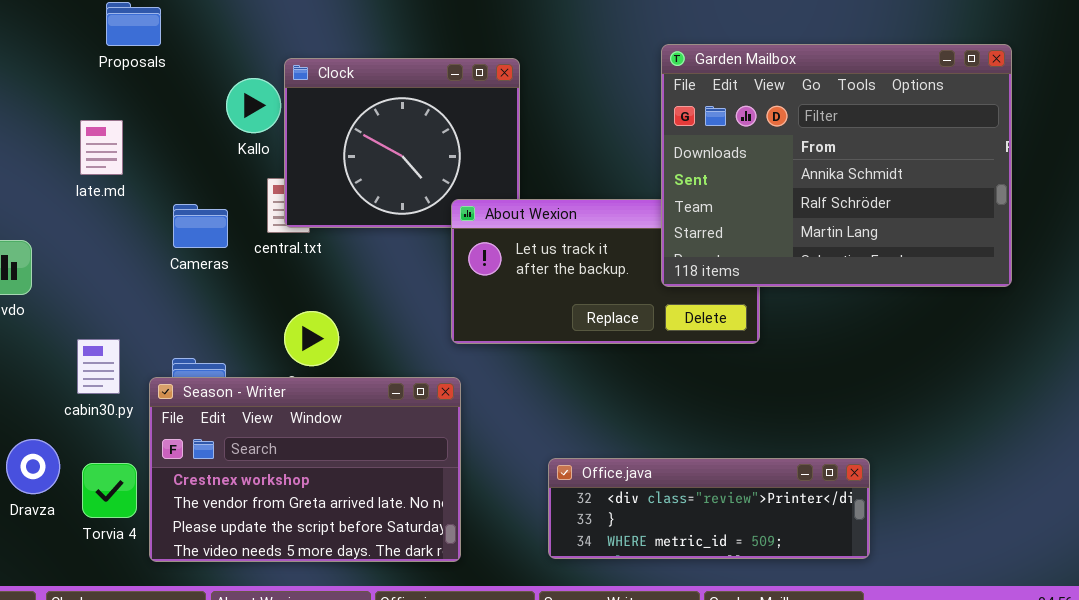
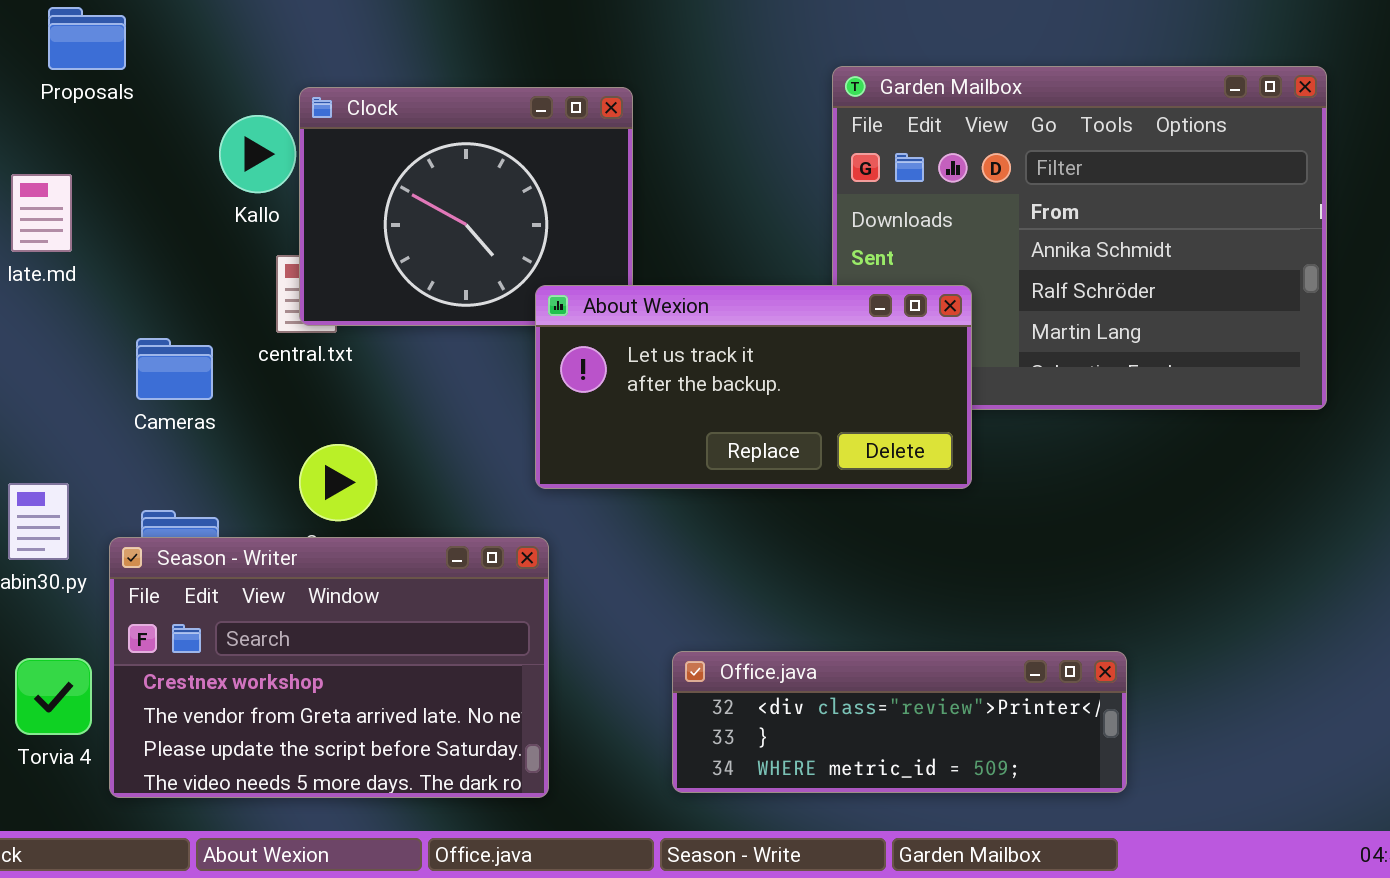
About Wexion: [451,199,760,344] -> [535,285,972,489], raised
Cameras: [173,204,228,248] -> [136,338,213,400], moved

